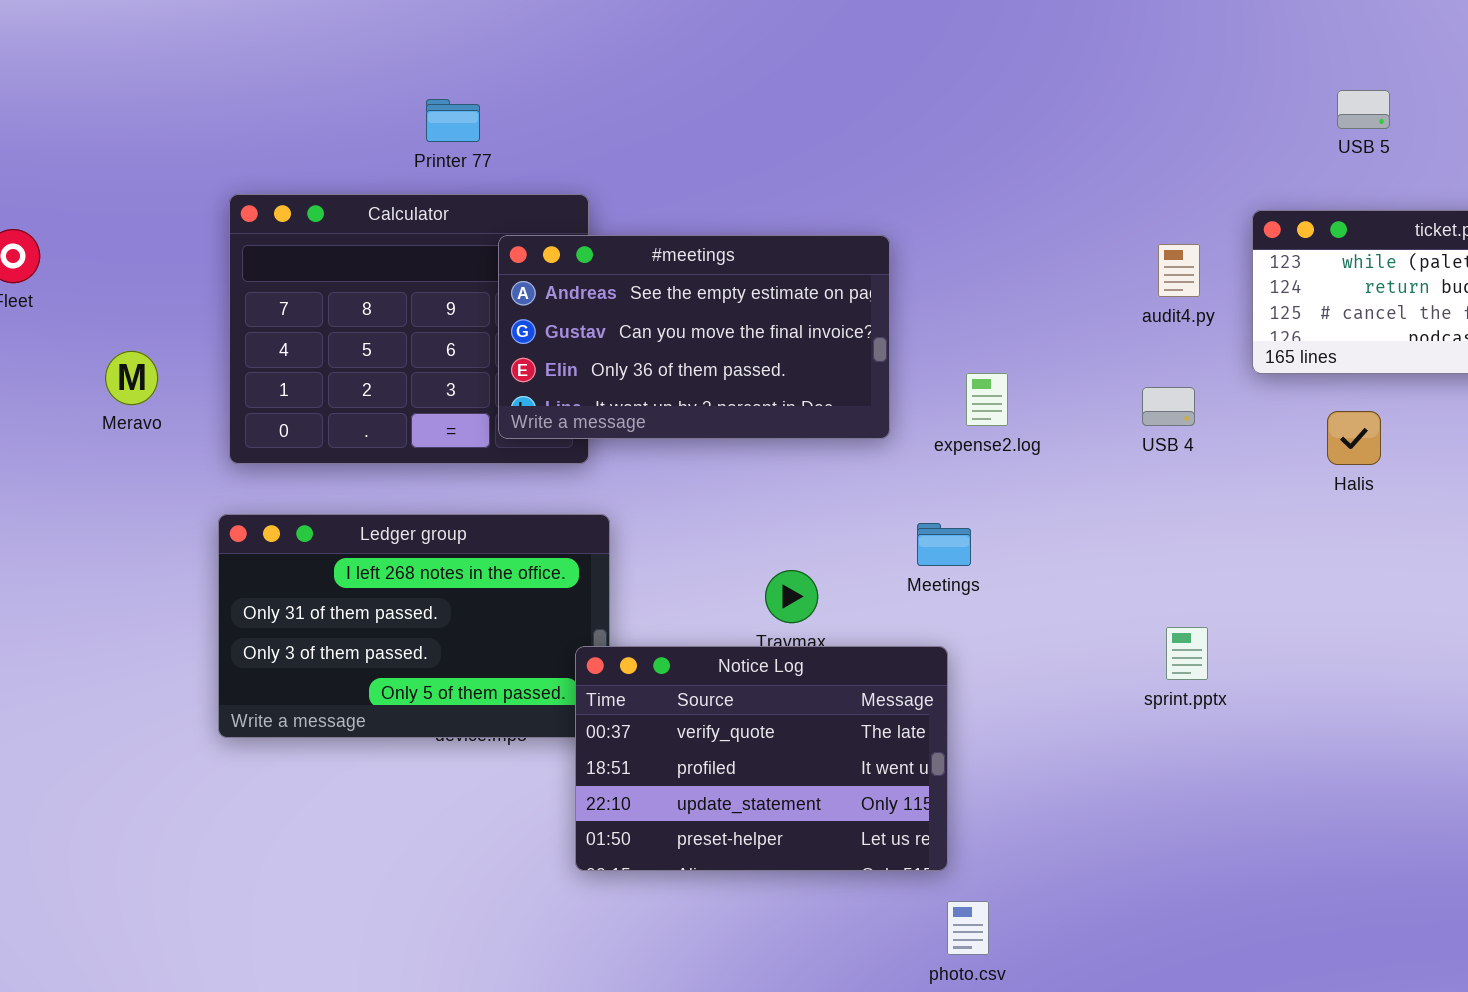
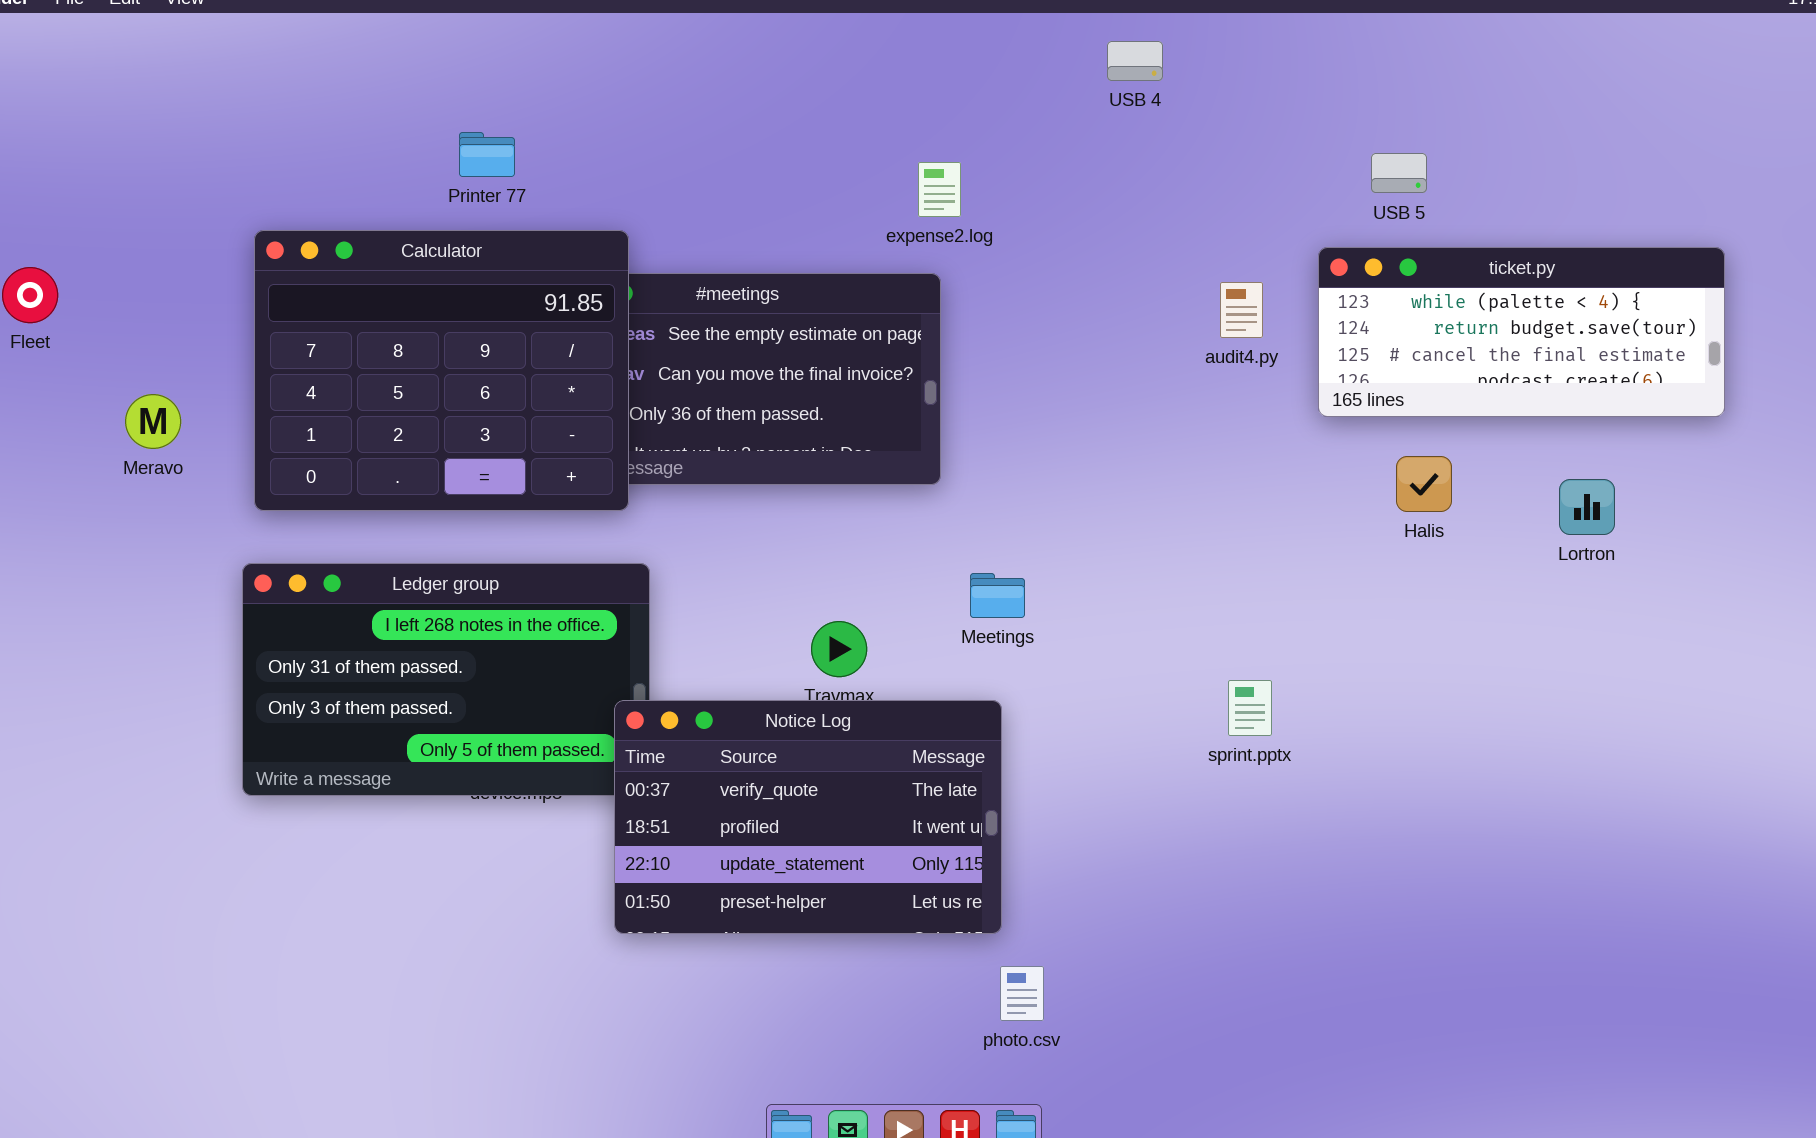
USB 5: [1337,90,1390,129] -> [1371,153,1427,193], moved
Calculator: [229,194,589,464] -> [254,230,629,511], raised
expense2.log: [966,373,1008,426] -> [918,162,961,217], moved
USB 4: [1142,387,1195,426] -> [1107,41,1163,81], moved

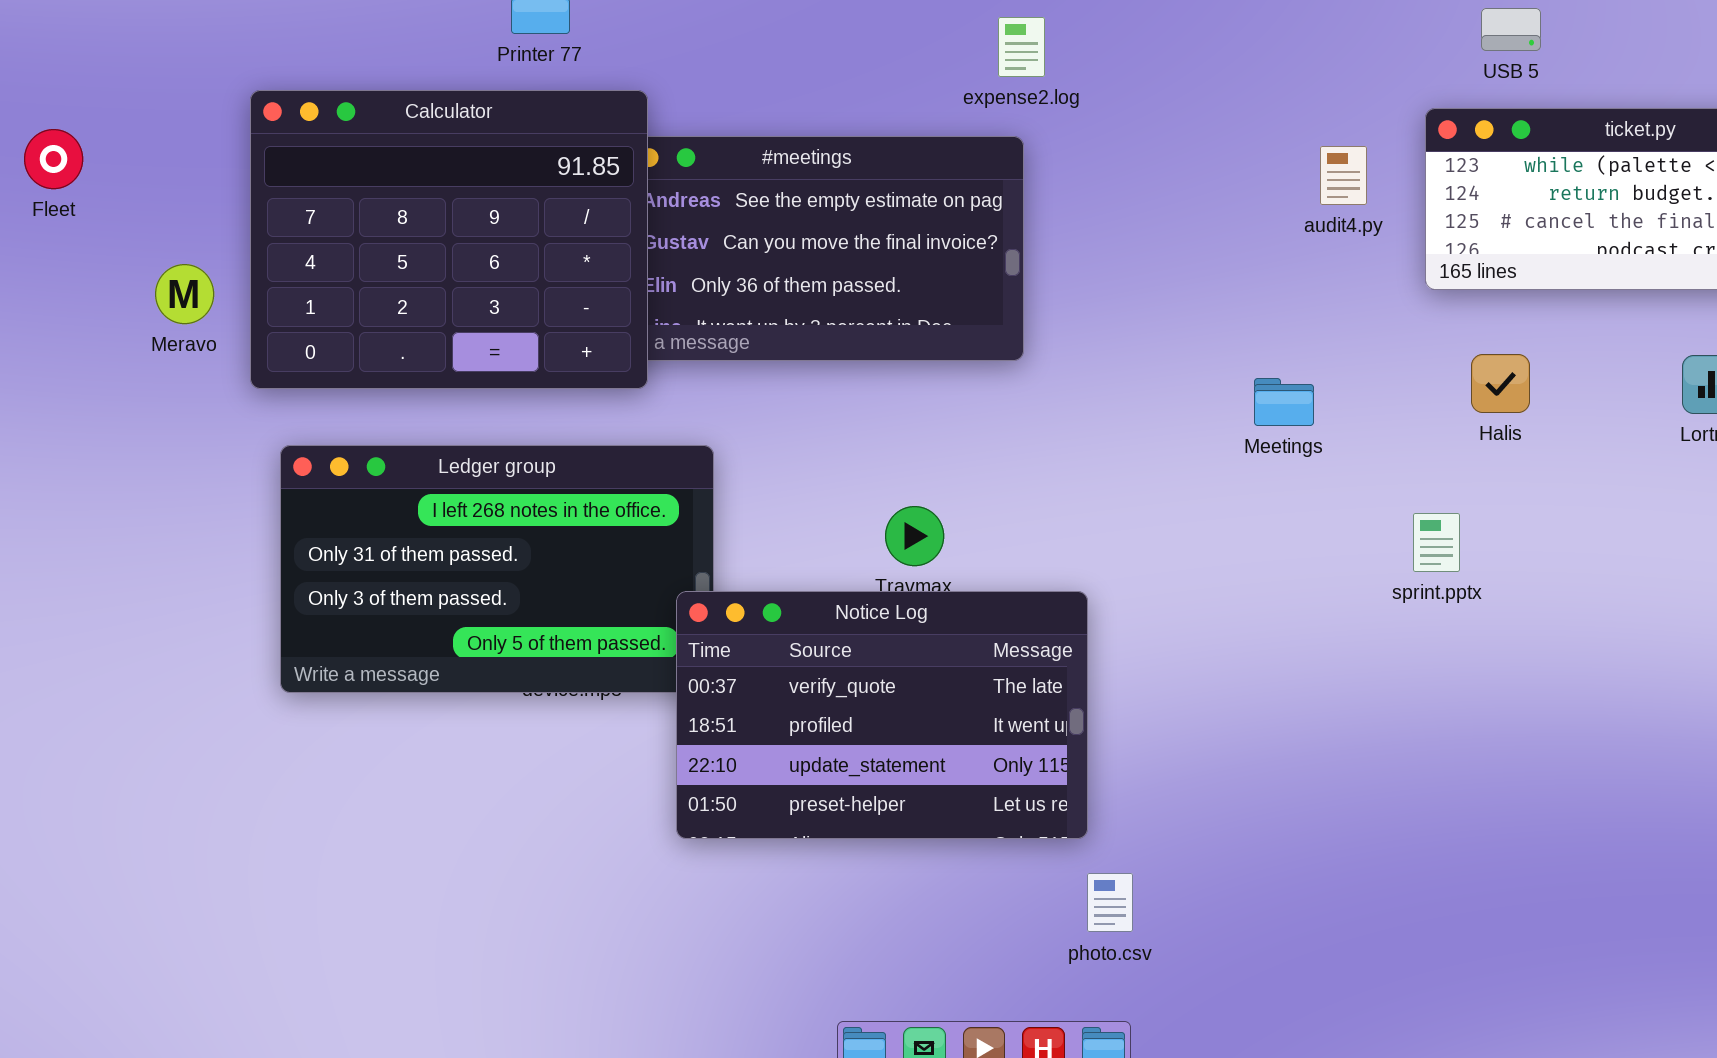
Calculator: [254,230,629,511] -> [250,90,648,389], moved
Halis: [1396,456,1452,512] -> [1471,354,1530,413], moved
Meetings: [970,573,1025,618] -> [1254,378,1314,426], moved
sprint.pptx: [1228,680,1272,736] -> [1413,513,1460,572], moved

